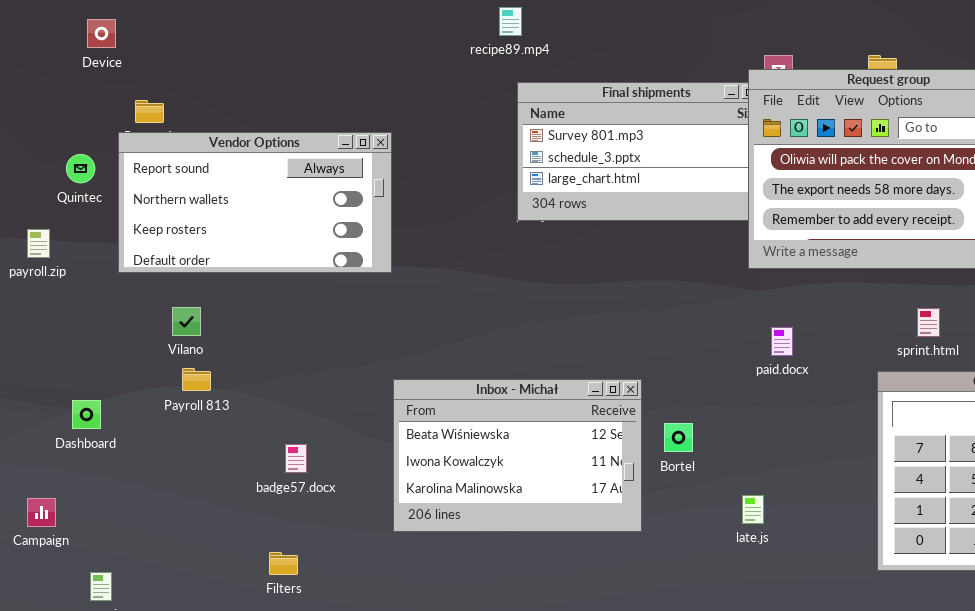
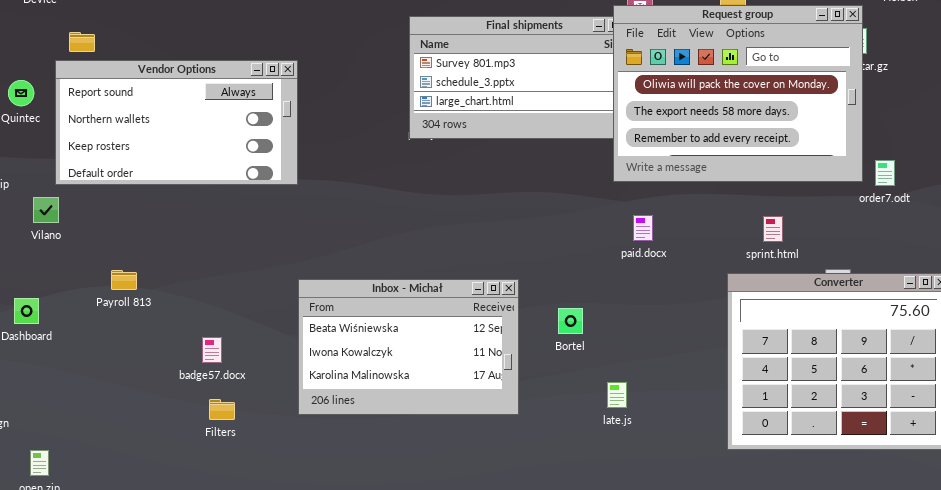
Vilano: [172,307,201,336] -> [33,197,59,223], moved
paid.docx: [771,327,793,356] -> [633,215,653,241], moved
Bortel: [664,423,693,452] -> [558,308,583,334], moved
Filters: [269,552,298,575] -> [209,399,235,420], moved

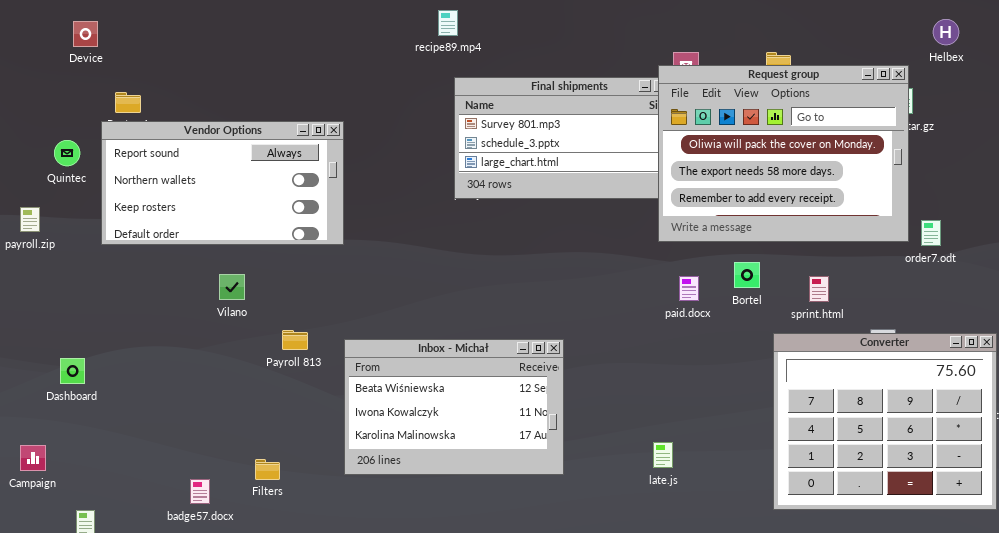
Vilano: [33,197,59,223] -> [219,274,245,300], moved
Payroll 813: [111,270,137,290] -> [282,330,308,350], moved
Bortel: [558,308,583,334] -> [734,262,760,288], moved
badge57.docx: [202,337,222,363] -> [190,479,210,504], moved

